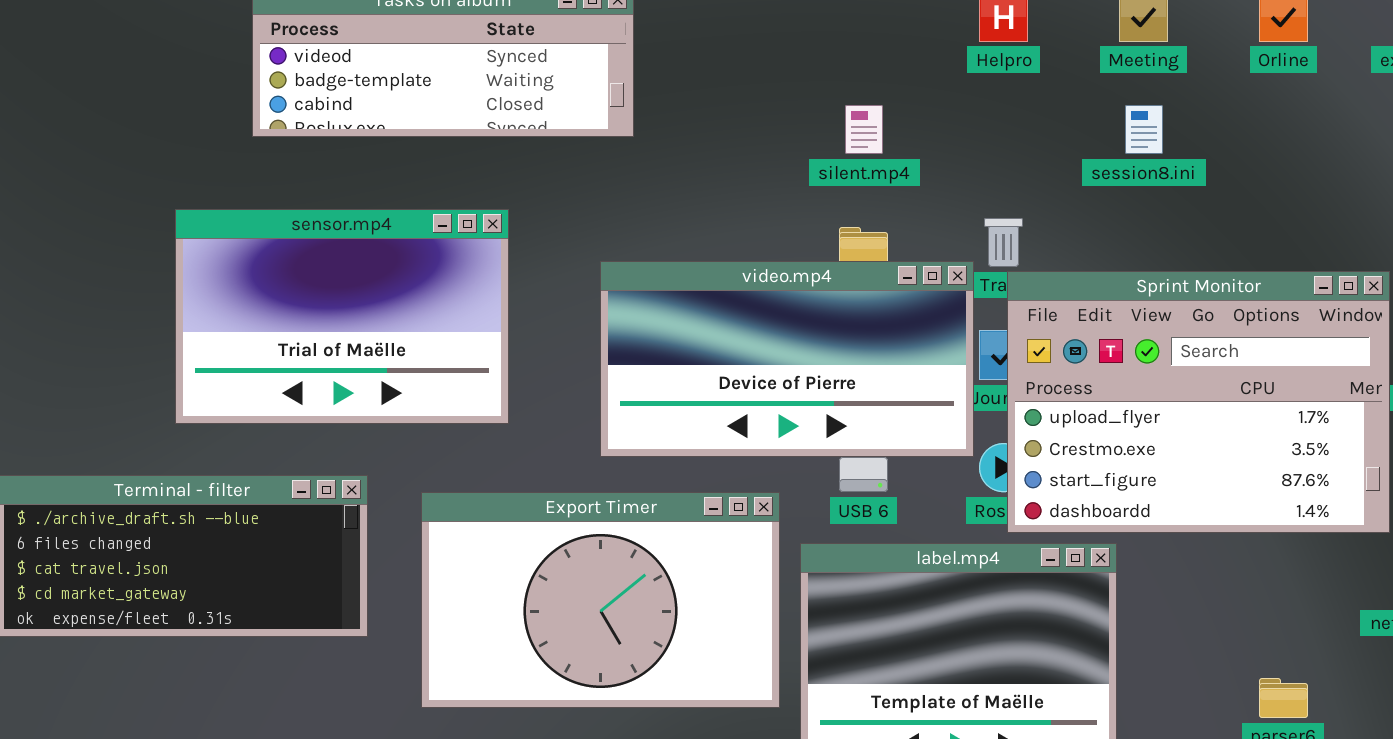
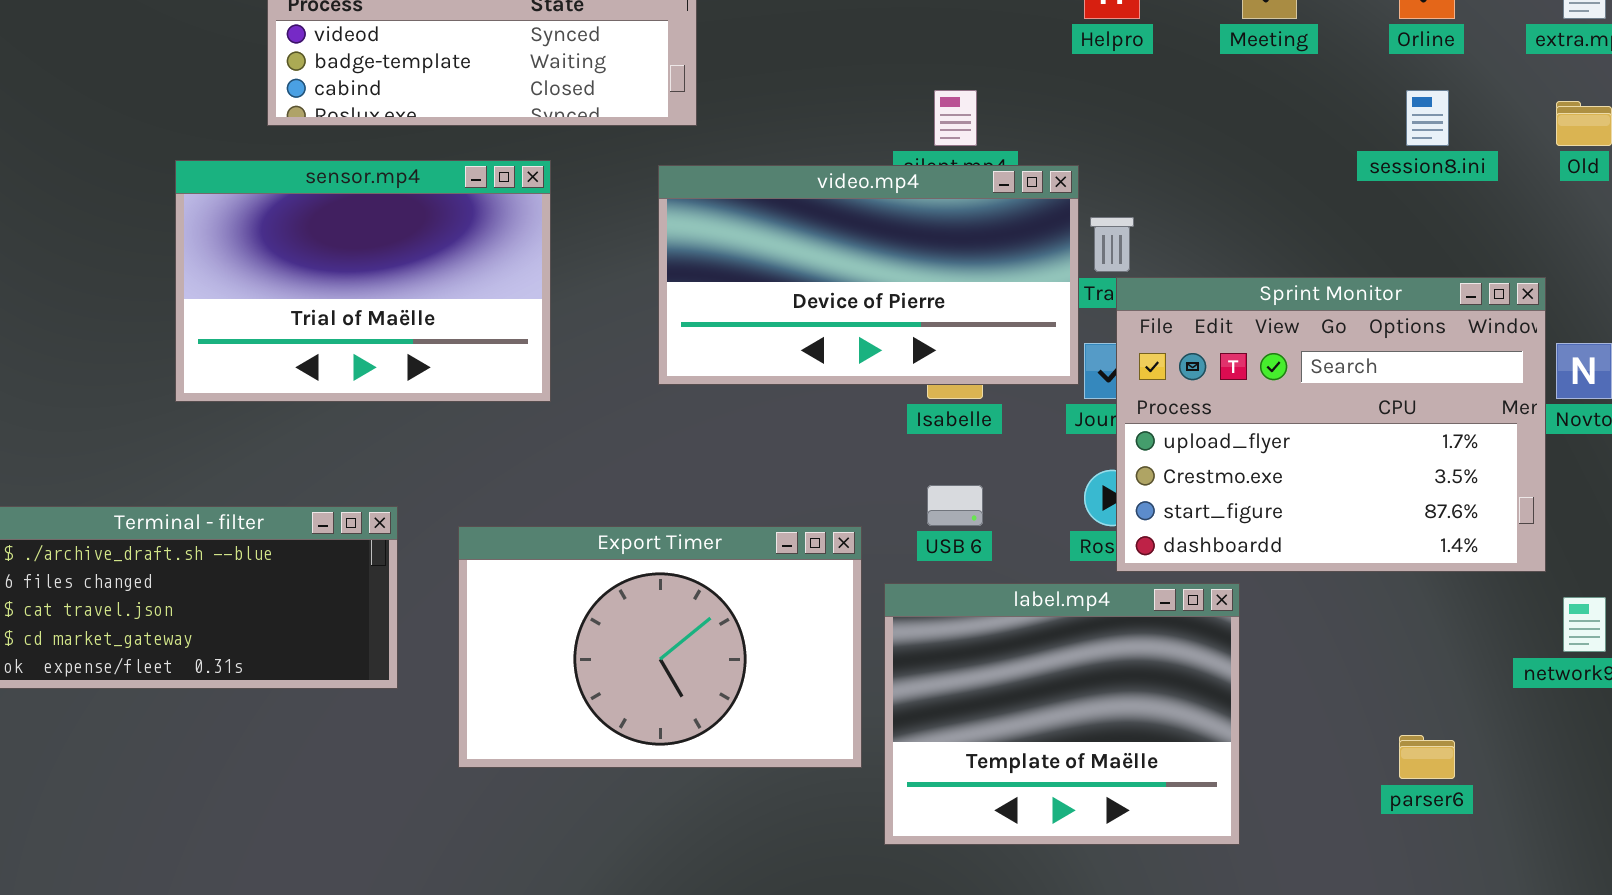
session8.ini: [1125,105,1163,154] -> [1406,90,1449,146], moved
sensor.mp4: [175,209,509,424] -> [175,160,551,402], moved
video.mp4: [600,261,974,457] -> [658,165,1079,385], moved

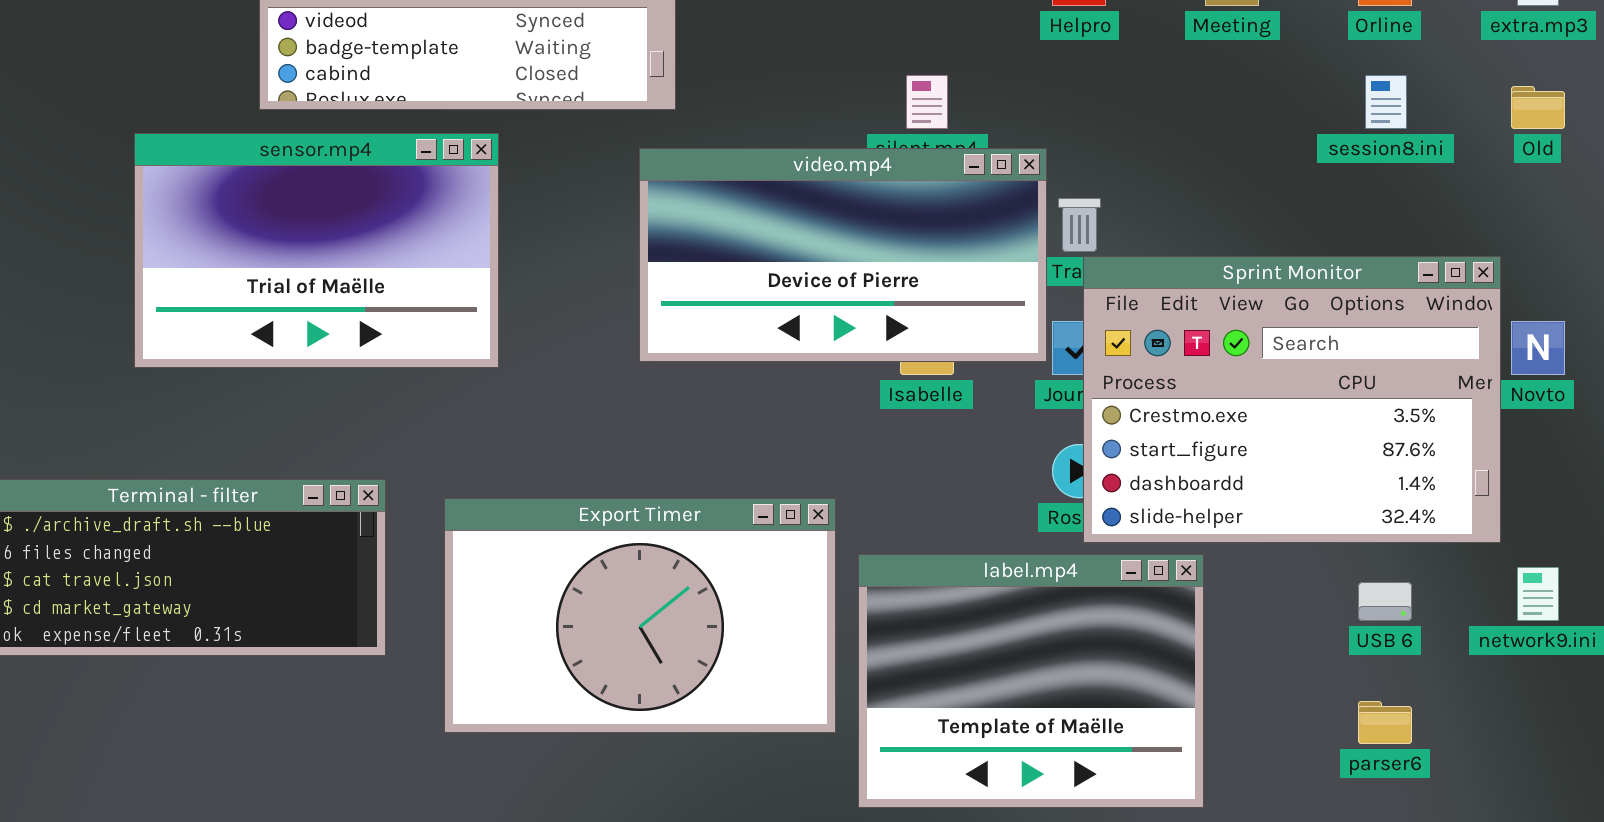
sensor.mp4: [175,160,551,402] -> [134,133,499,368], moved
Sprint Monitor: [1116,277,1546,572] -> [1083,256,1501,543], scrolled down 1 row
USB 6: [927,485,983,526] -> [1358,582,1412,621], moved

